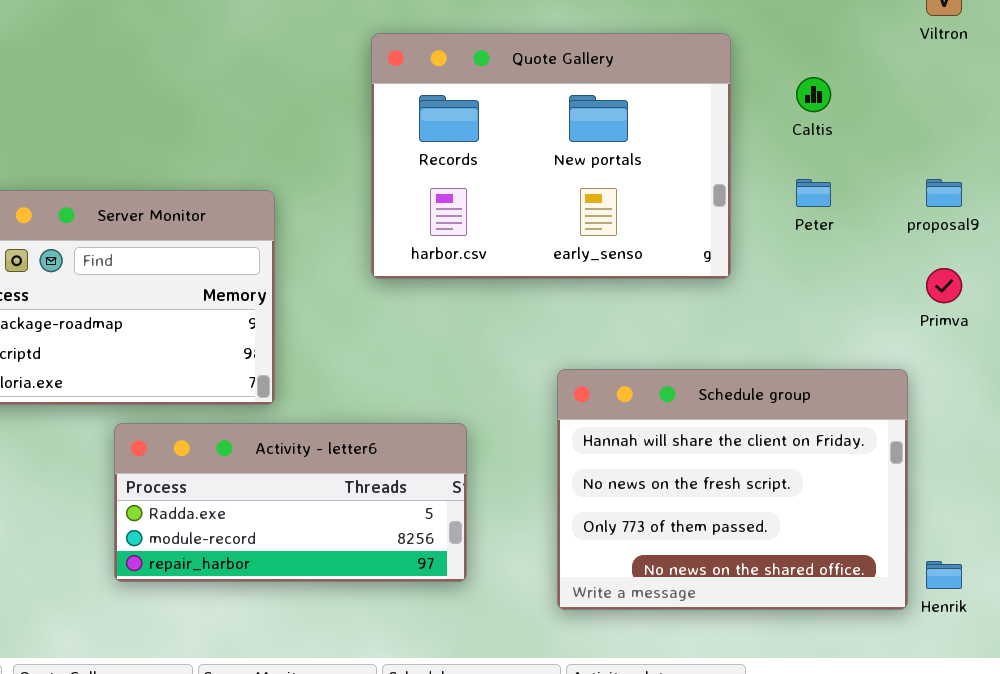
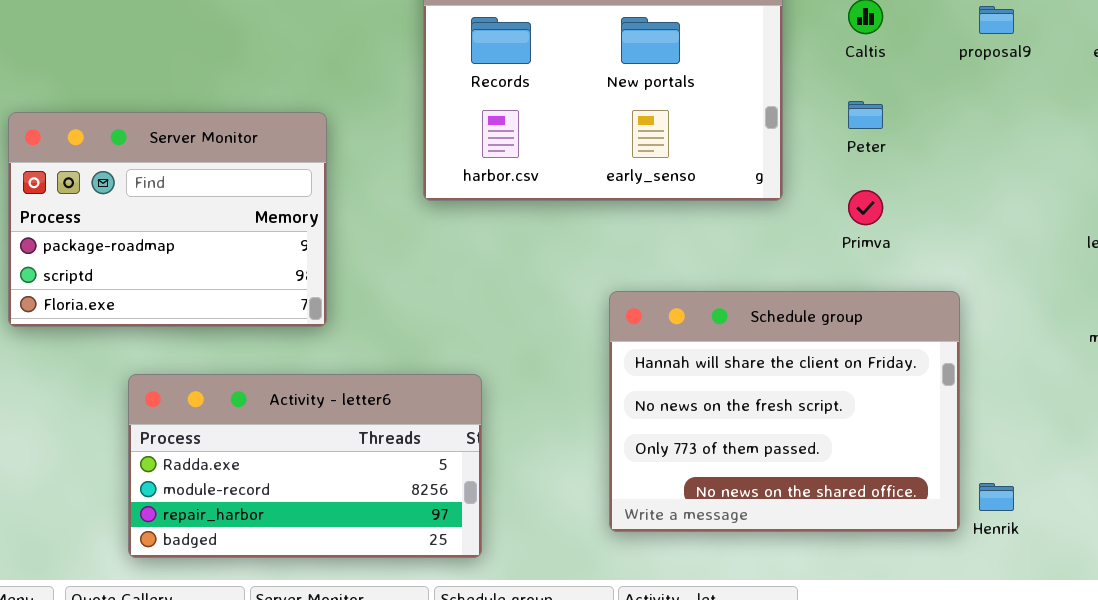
proposal9: [926,179,962,207] -> [979,6,1014,34], moved
Primva: [926,268,962,303] -> [848,190,883,225], moved
Activity - letter6: [114,423,467,582] -> [128,374,482,558], moved, resized

